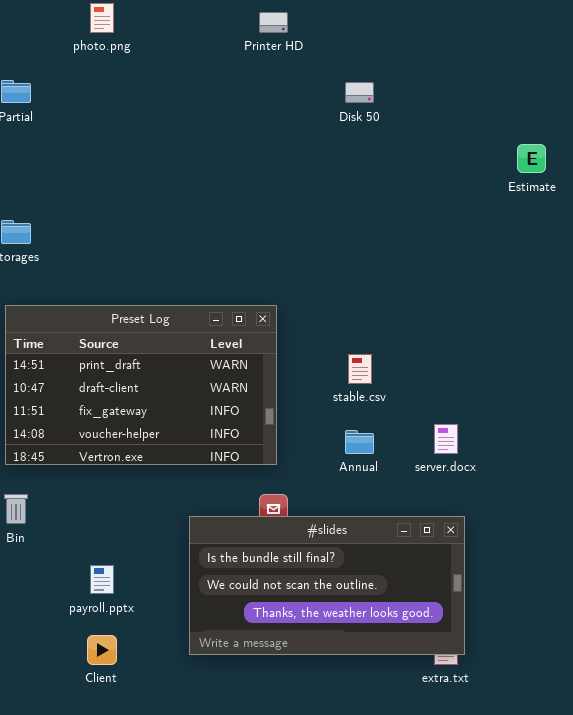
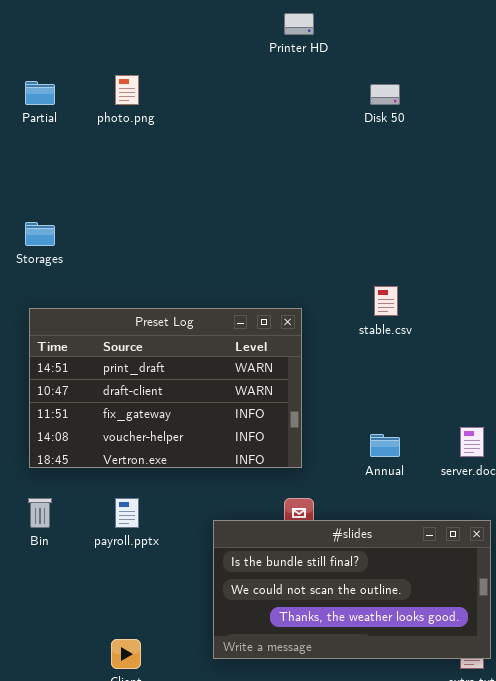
photo.png: [90,3,114,33] -> [115,75,139,105], moved
stable.csv: [348,354,372,384] -> [374,286,398,316], moved
payroll.pptx: [90,565,114,594] -> [115,498,139,528], moved

